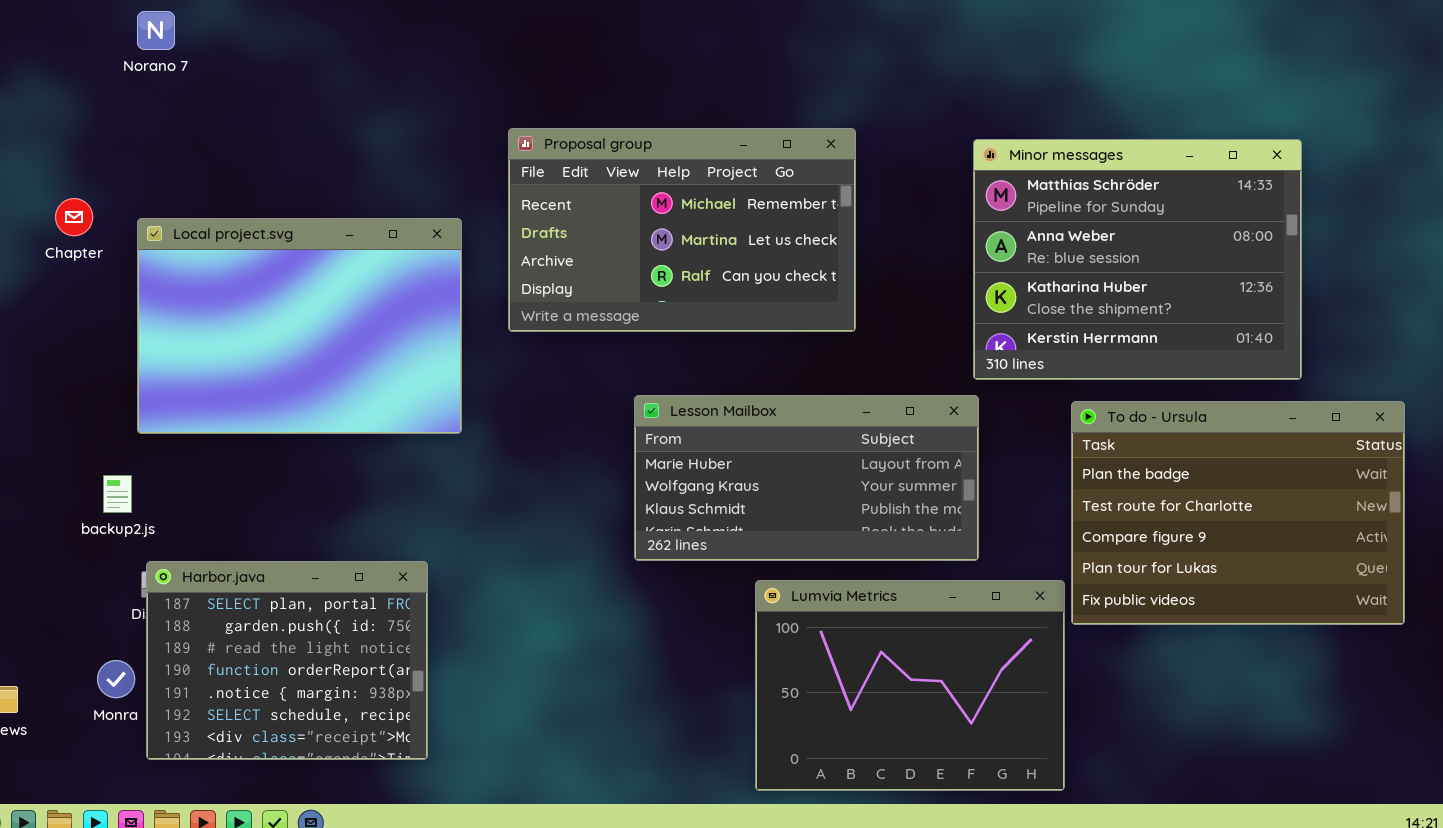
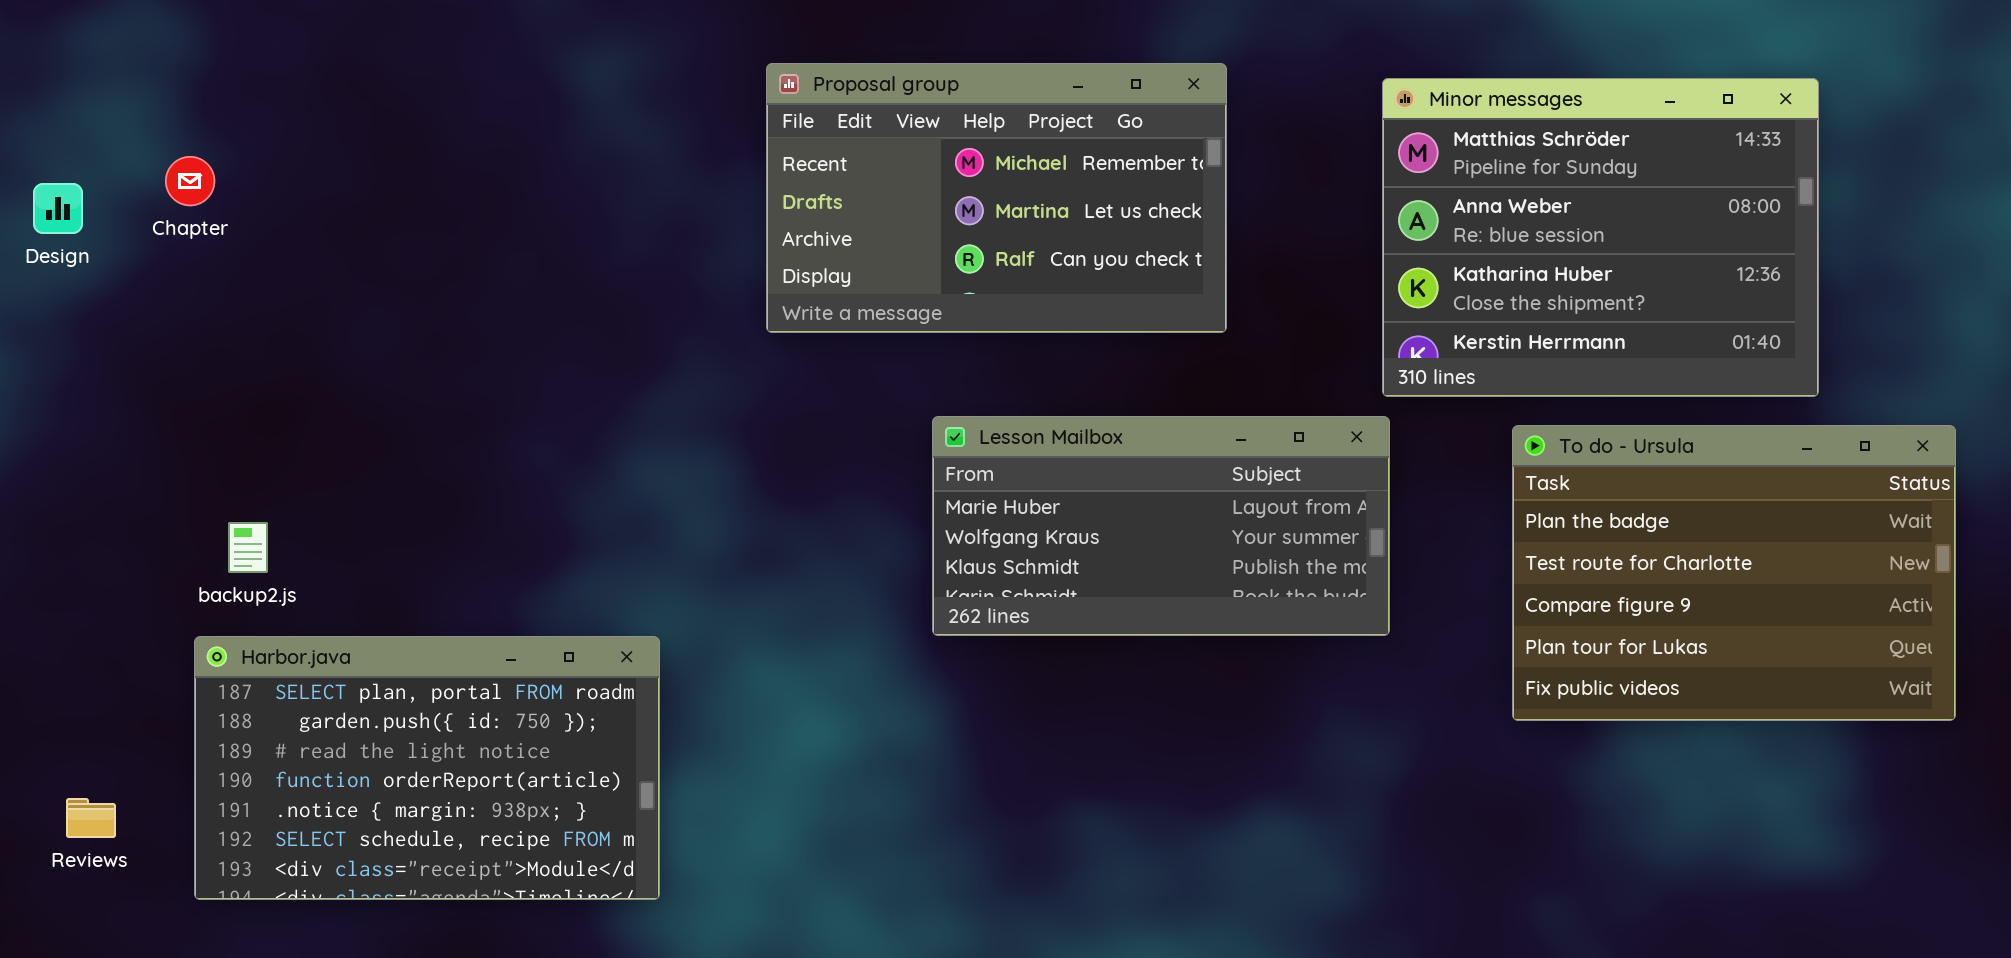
Local project.svg: [137,218,462,434] -> none, closed
Harbor.java: [146,561,428,760] -> [194,636,660,900], resized
Lumvia Metrics: [755,580,1065,791] -> none, closed

